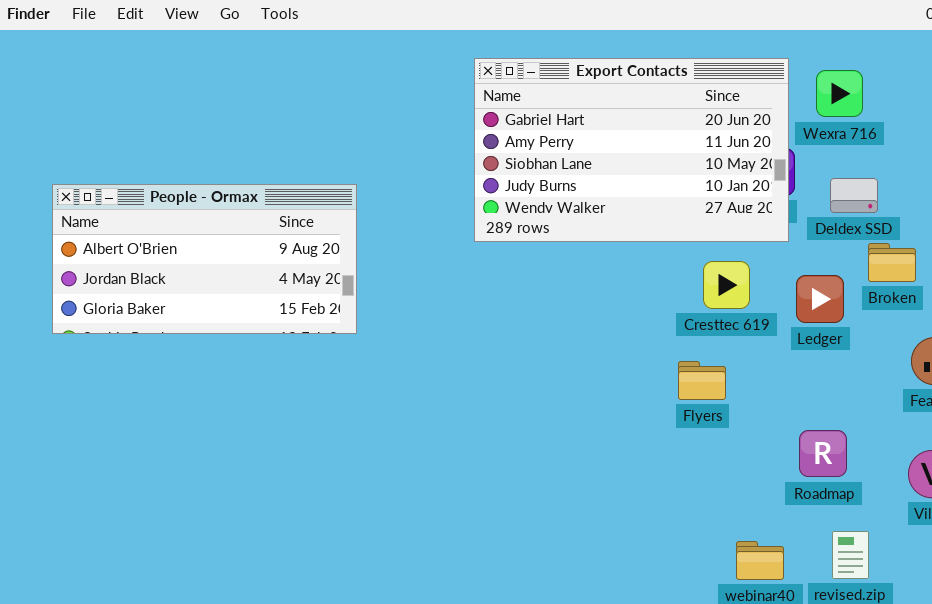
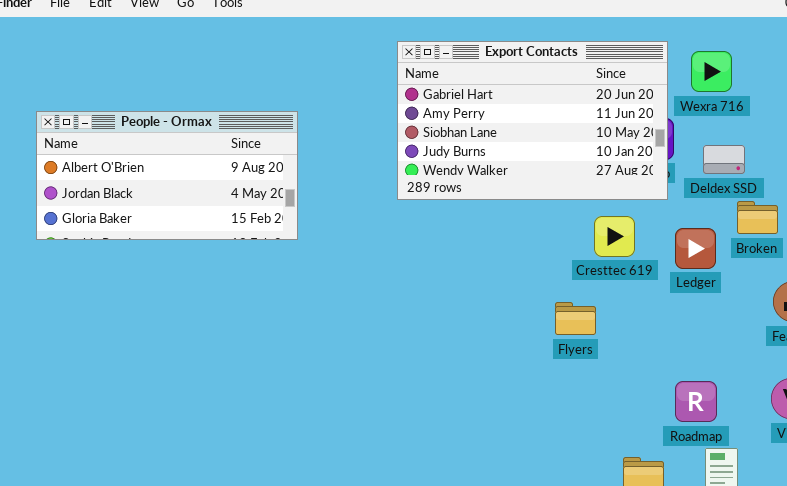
People - Ormax: [52,184,357,334] -> [36,111,298,240], moved
Flyers: [678,361,726,400] -> [555,302,596,335], moved
Roadmap: [799,430,847,477] -> [675,381,717,422], moved

